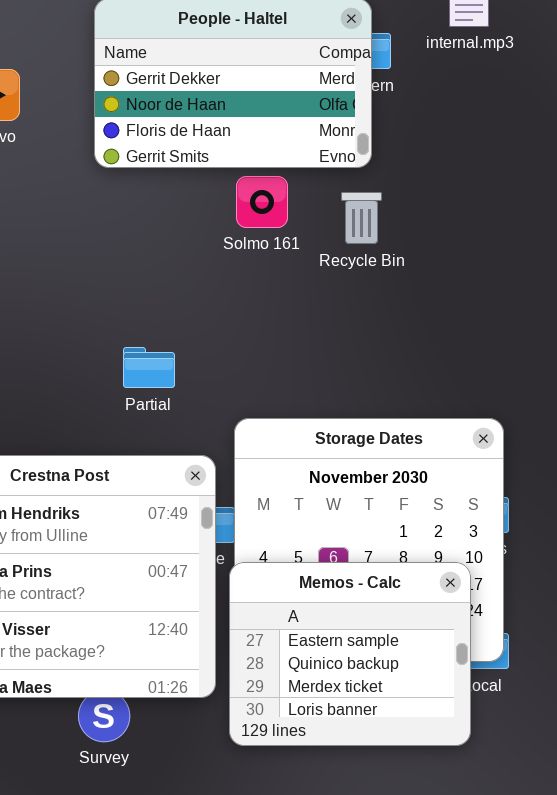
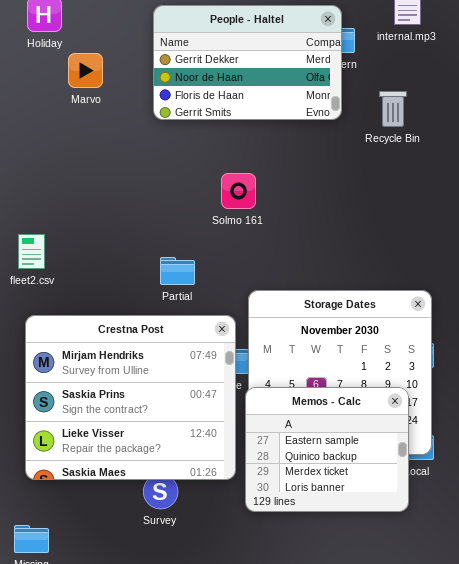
Solmo 161: [236,176,288,228] -> [221,173,256,209], moved
Recycle Bin: [341,192,382,244] -> [379,91,407,127], moved
Partial: [123,347,175,388] -> [160,257,195,285], moved

